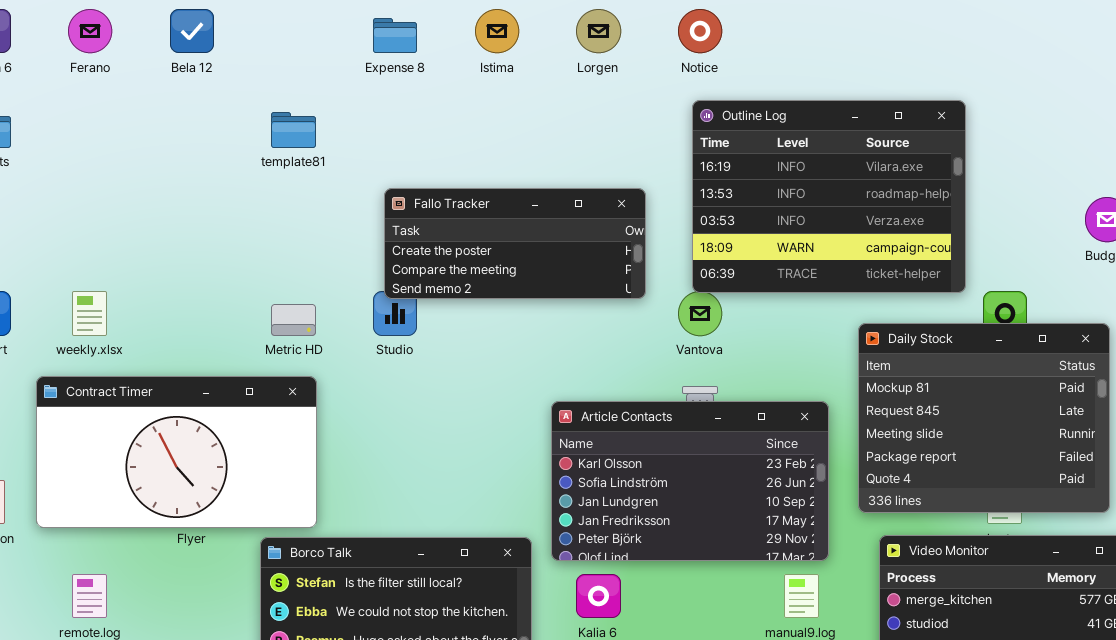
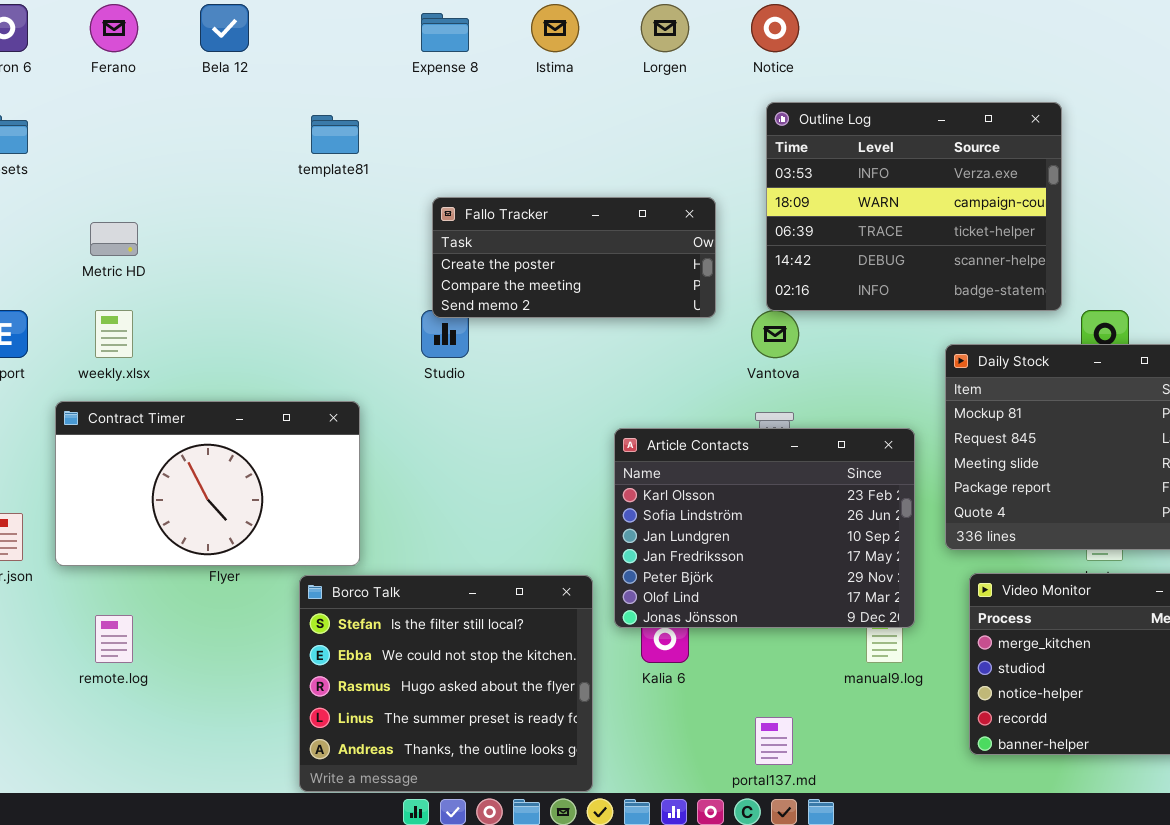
Outline Log: [692,100,966,293] -> [766,102,1062,311], scrolled down 2 rows
Metric HD: [271,304,316,336] -> [90,222,138,256], moved
Article Contacts: [551,401,829,561] -> [614,428,915,628], resized

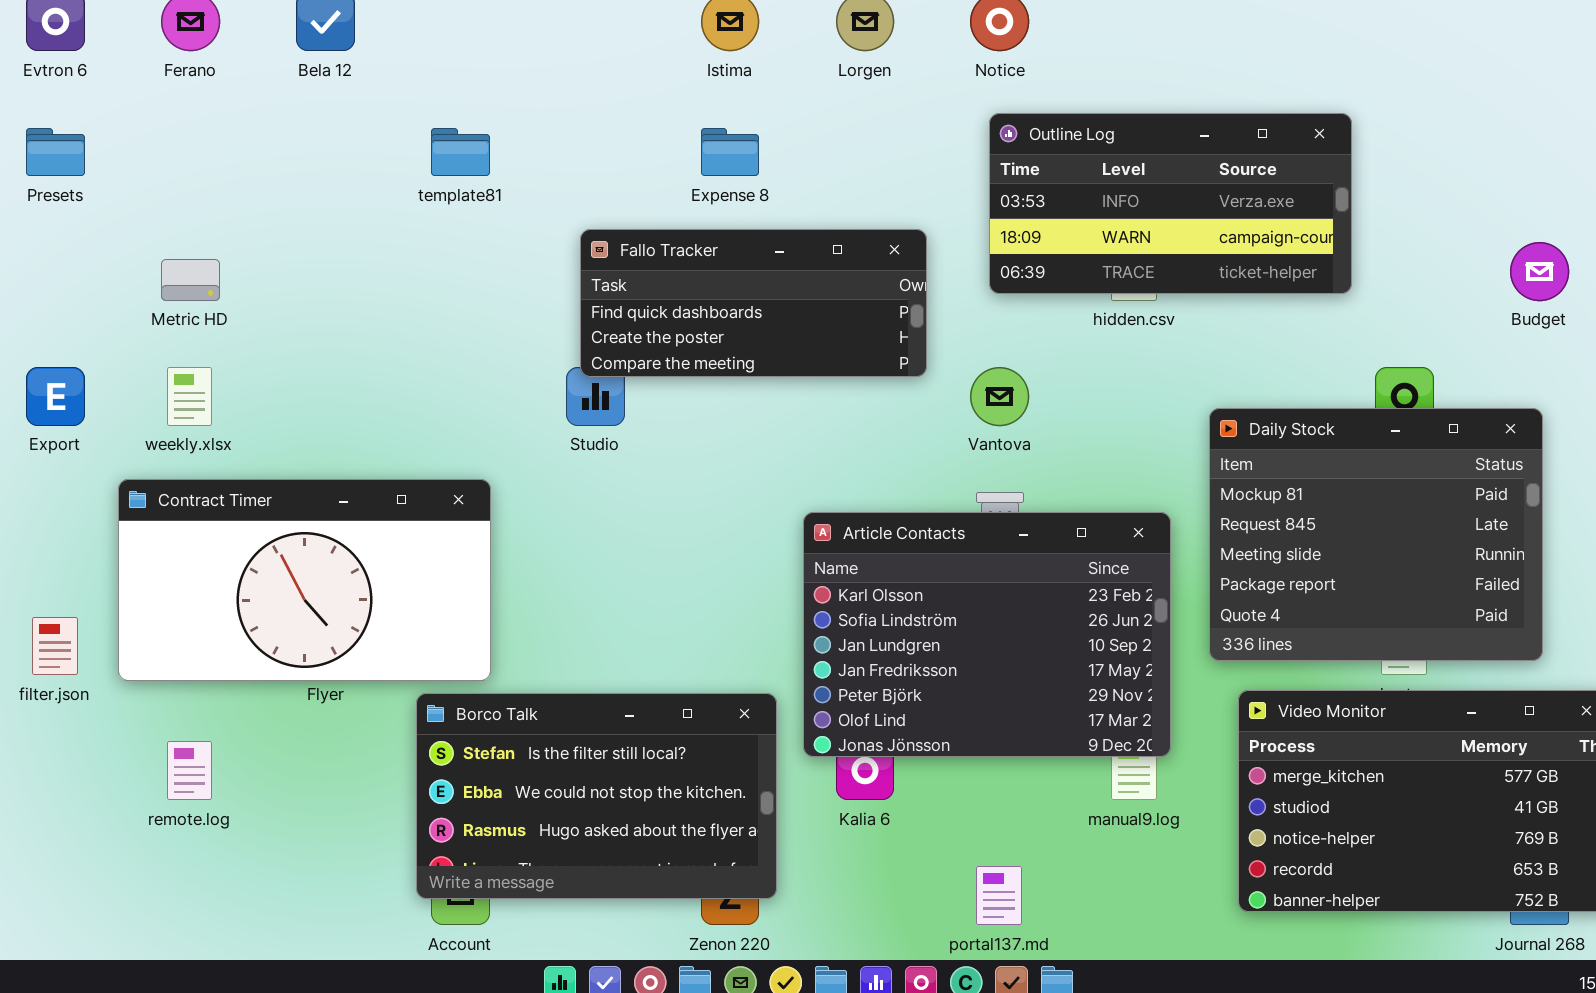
Expense 8: [421,13,469,52] -> [701,128,759,176], moved
Outline Log: [766,102,1062,311] -> [989,113,1352,294], resized
Fallo Tracker: [432,197,716,318] -> [580,229,927,377], scrolled up 1 row
Borco Talk: [299,575,593,792] -> [416,693,777,899], resized

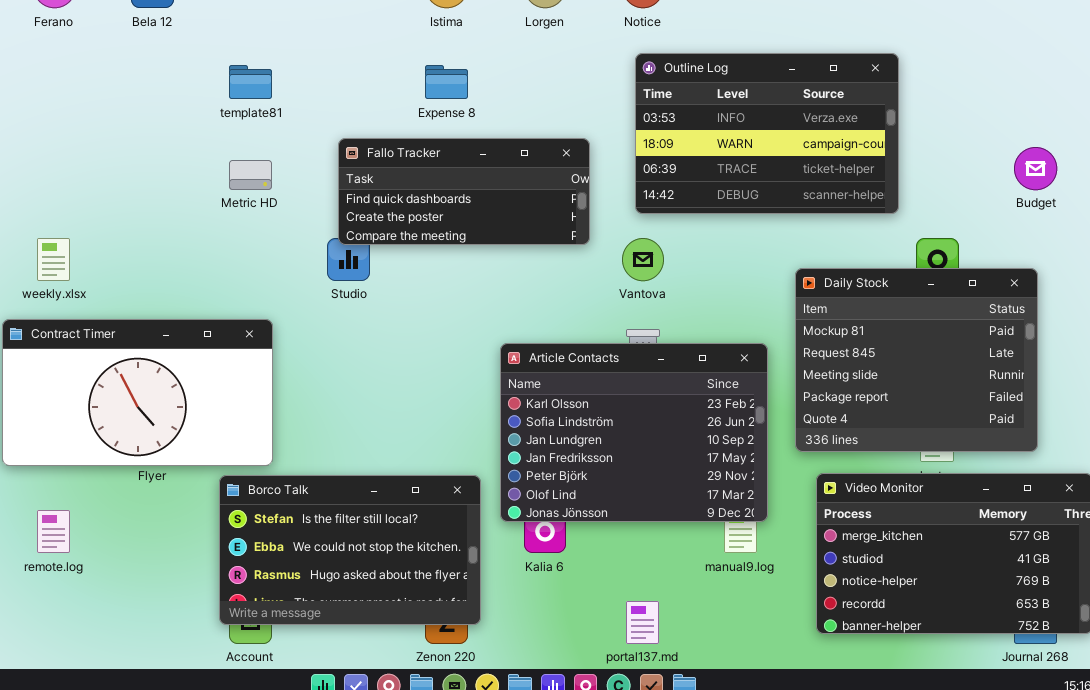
Outline Log: [989,113,1352,294] -> [635,53,899,214], resized
Metric HD: [161,259,220,301] -> [229,160,272,190], moved

